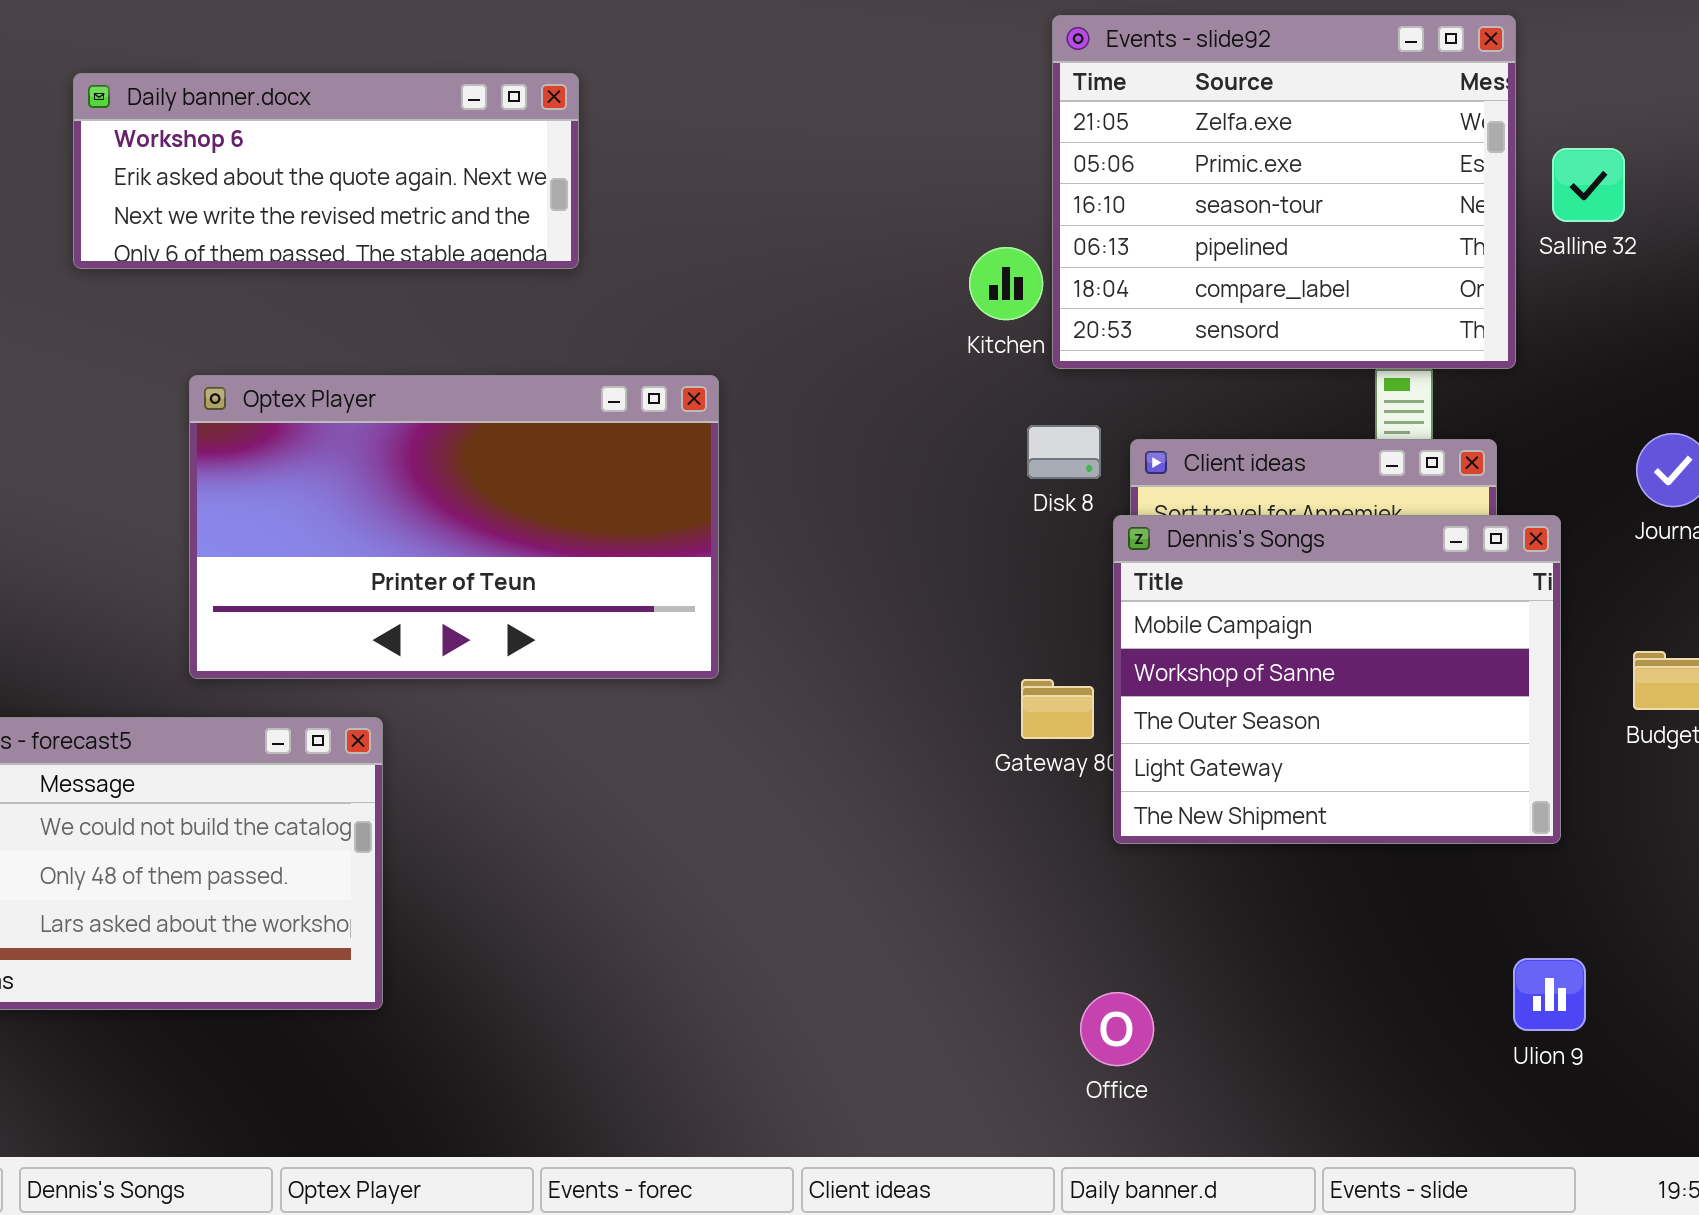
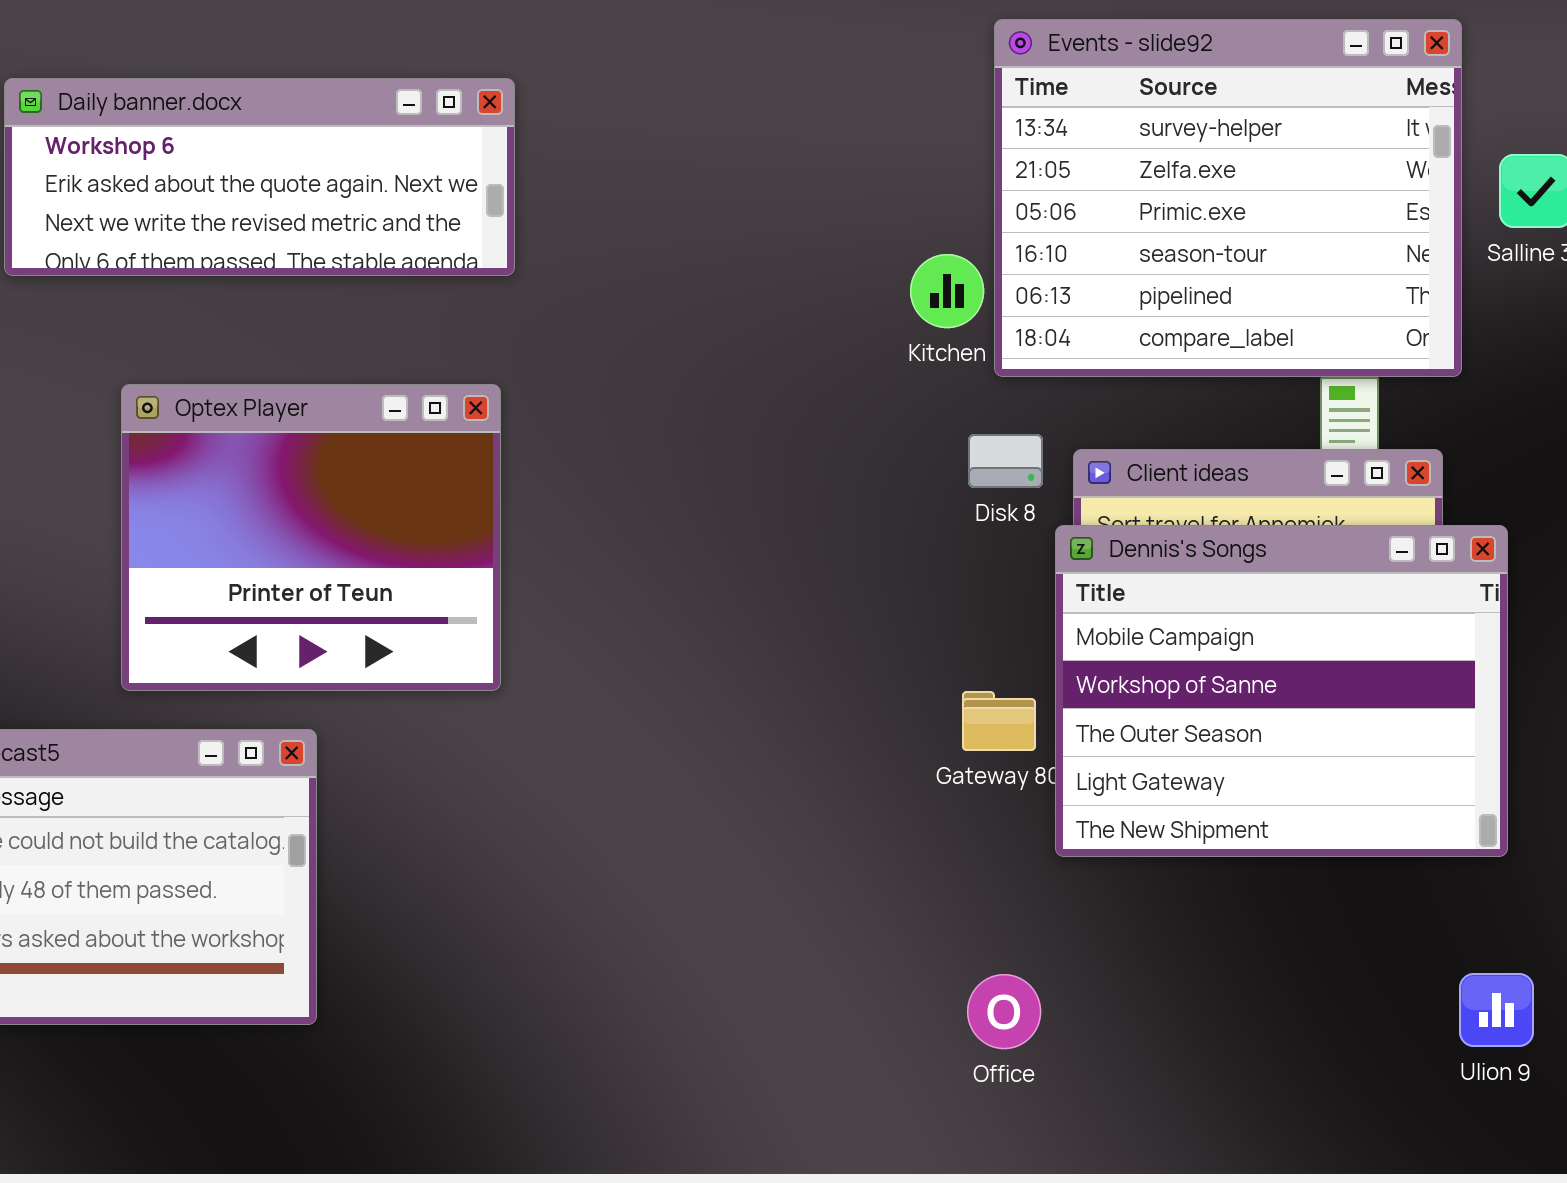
Events - slide92: [1052,15,1516,369] -> [994,19,1462,377], scrolled up 1 row
Optex Player: [189,375,719,679] -> [121,384,501,691], resized
Office: [1080,992,1154,1066] -> [967,974,1041,1049], moved

